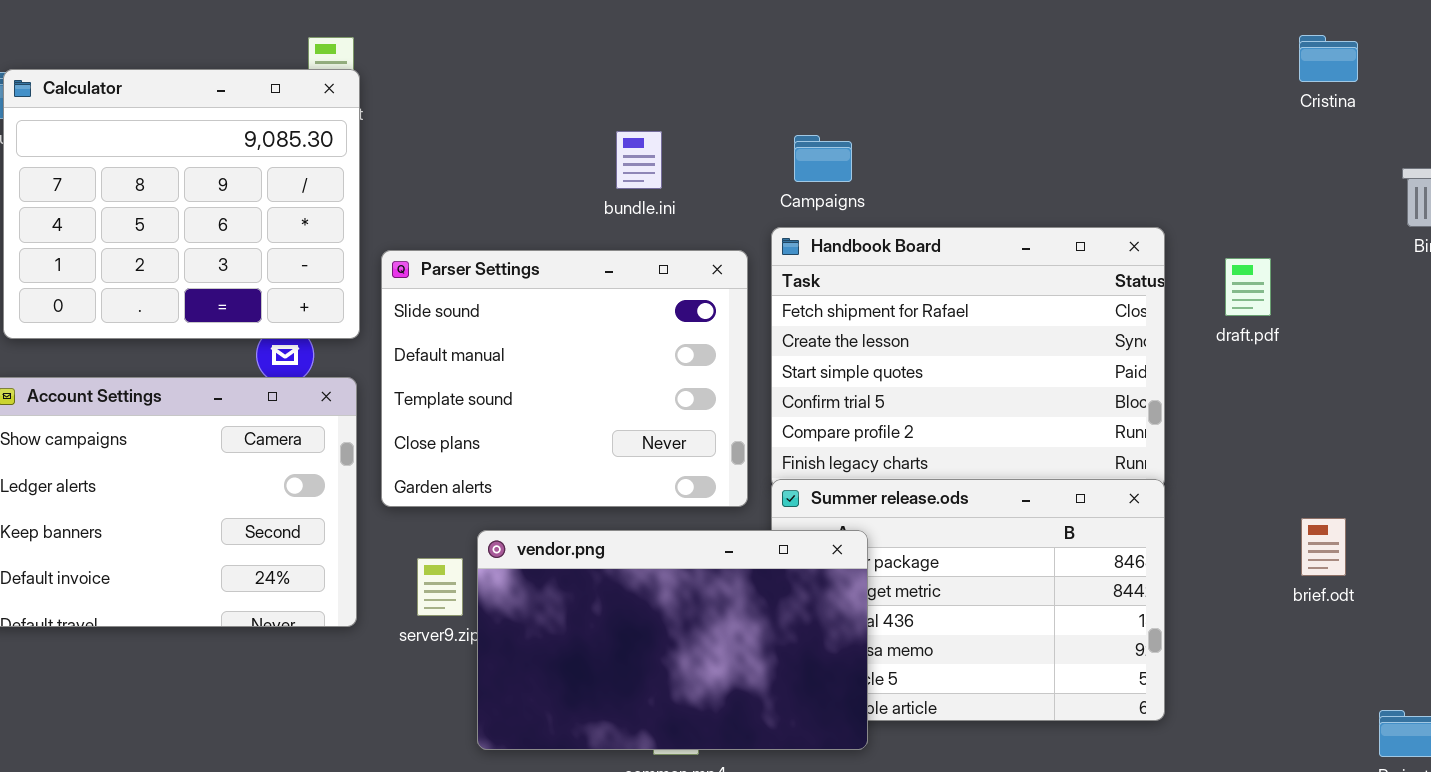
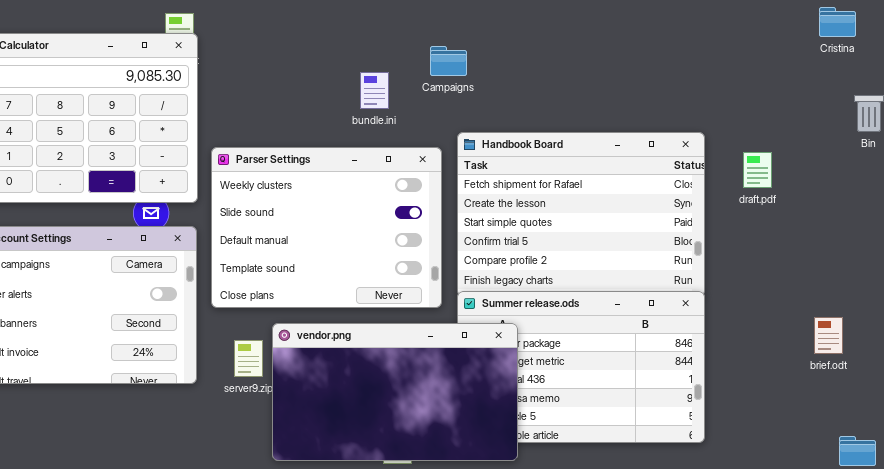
Cristina: [1299,35,1358,82] -> [819,7,856,37], moved
Campaigns: [794,135,852,182] -> [430,46,467,76], moved
Parser Settings: [381,250,748,507] -> [211,147,442,308], scrolled up 1 row
brief.odt: [1301,518,1346,576] -> [814,317,843,354], moved

